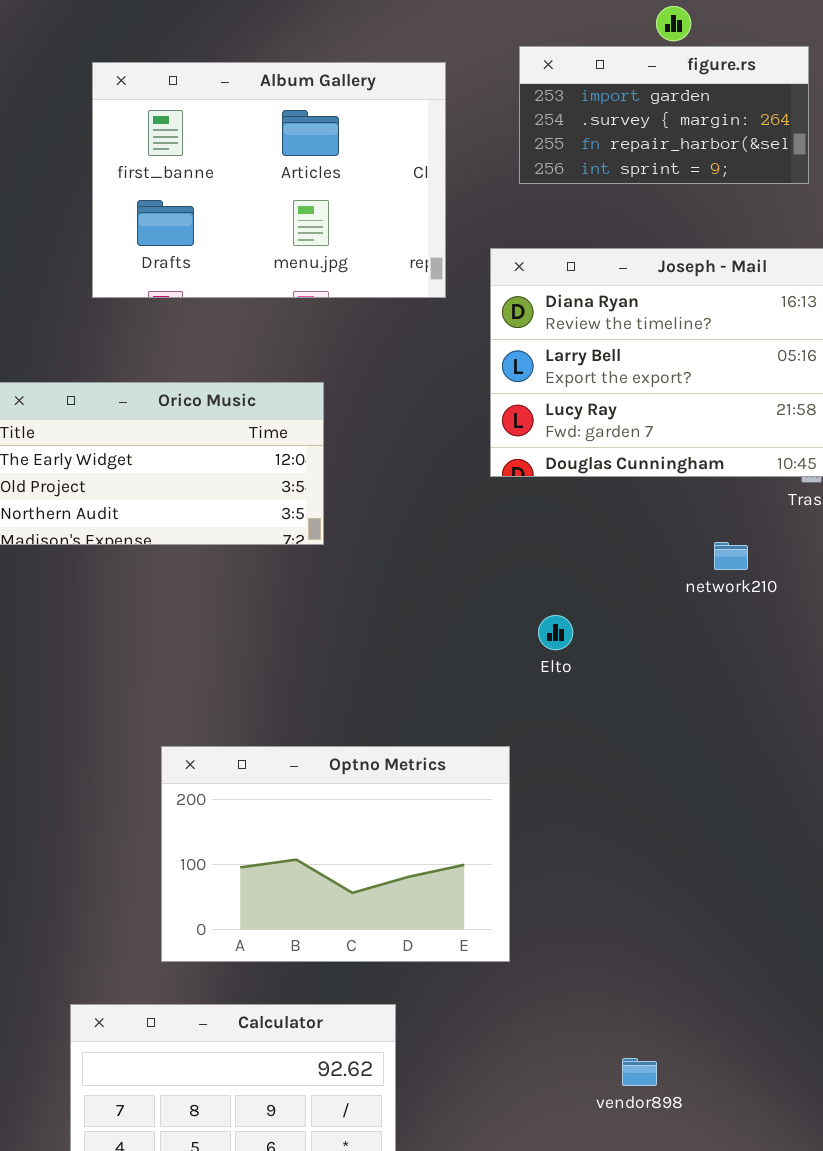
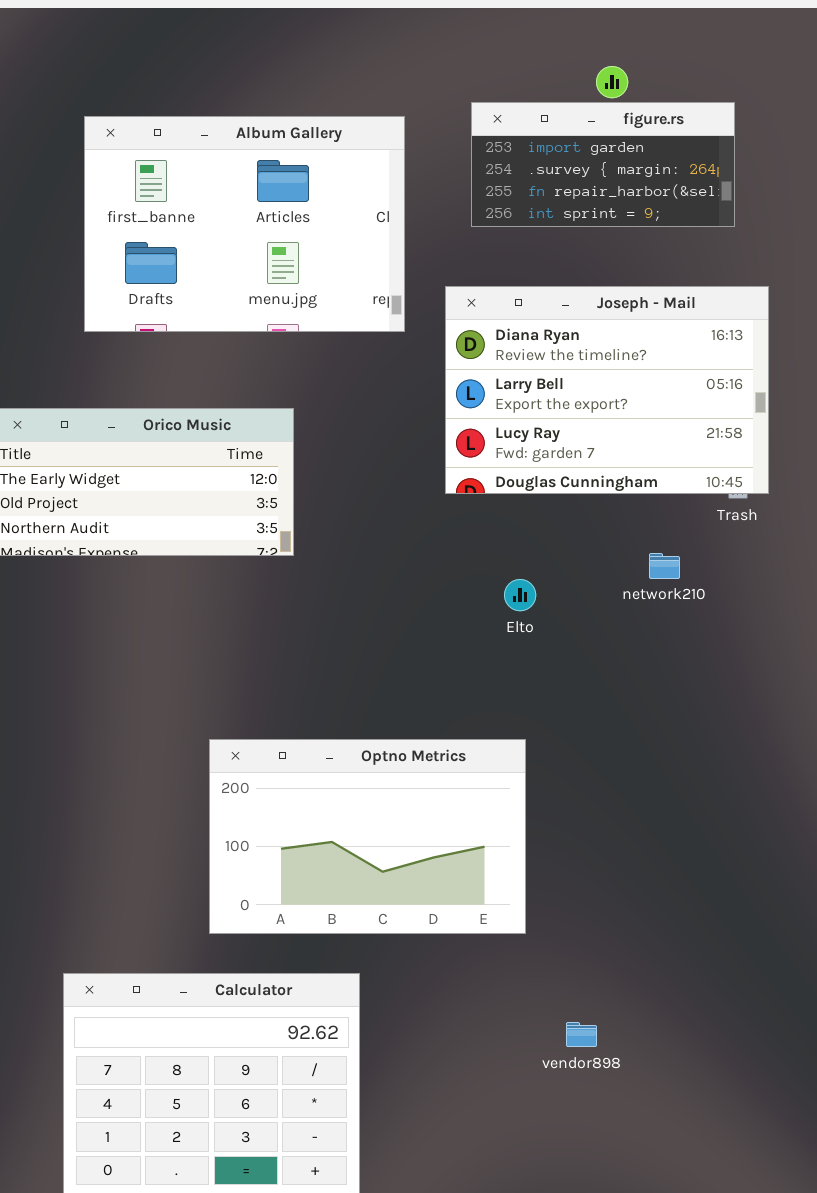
Elto: [538,615,573,650] -> [504,579,536,611], moved
Optno Metrics: [161,746,510,962] -> [209,739,526,934], moved

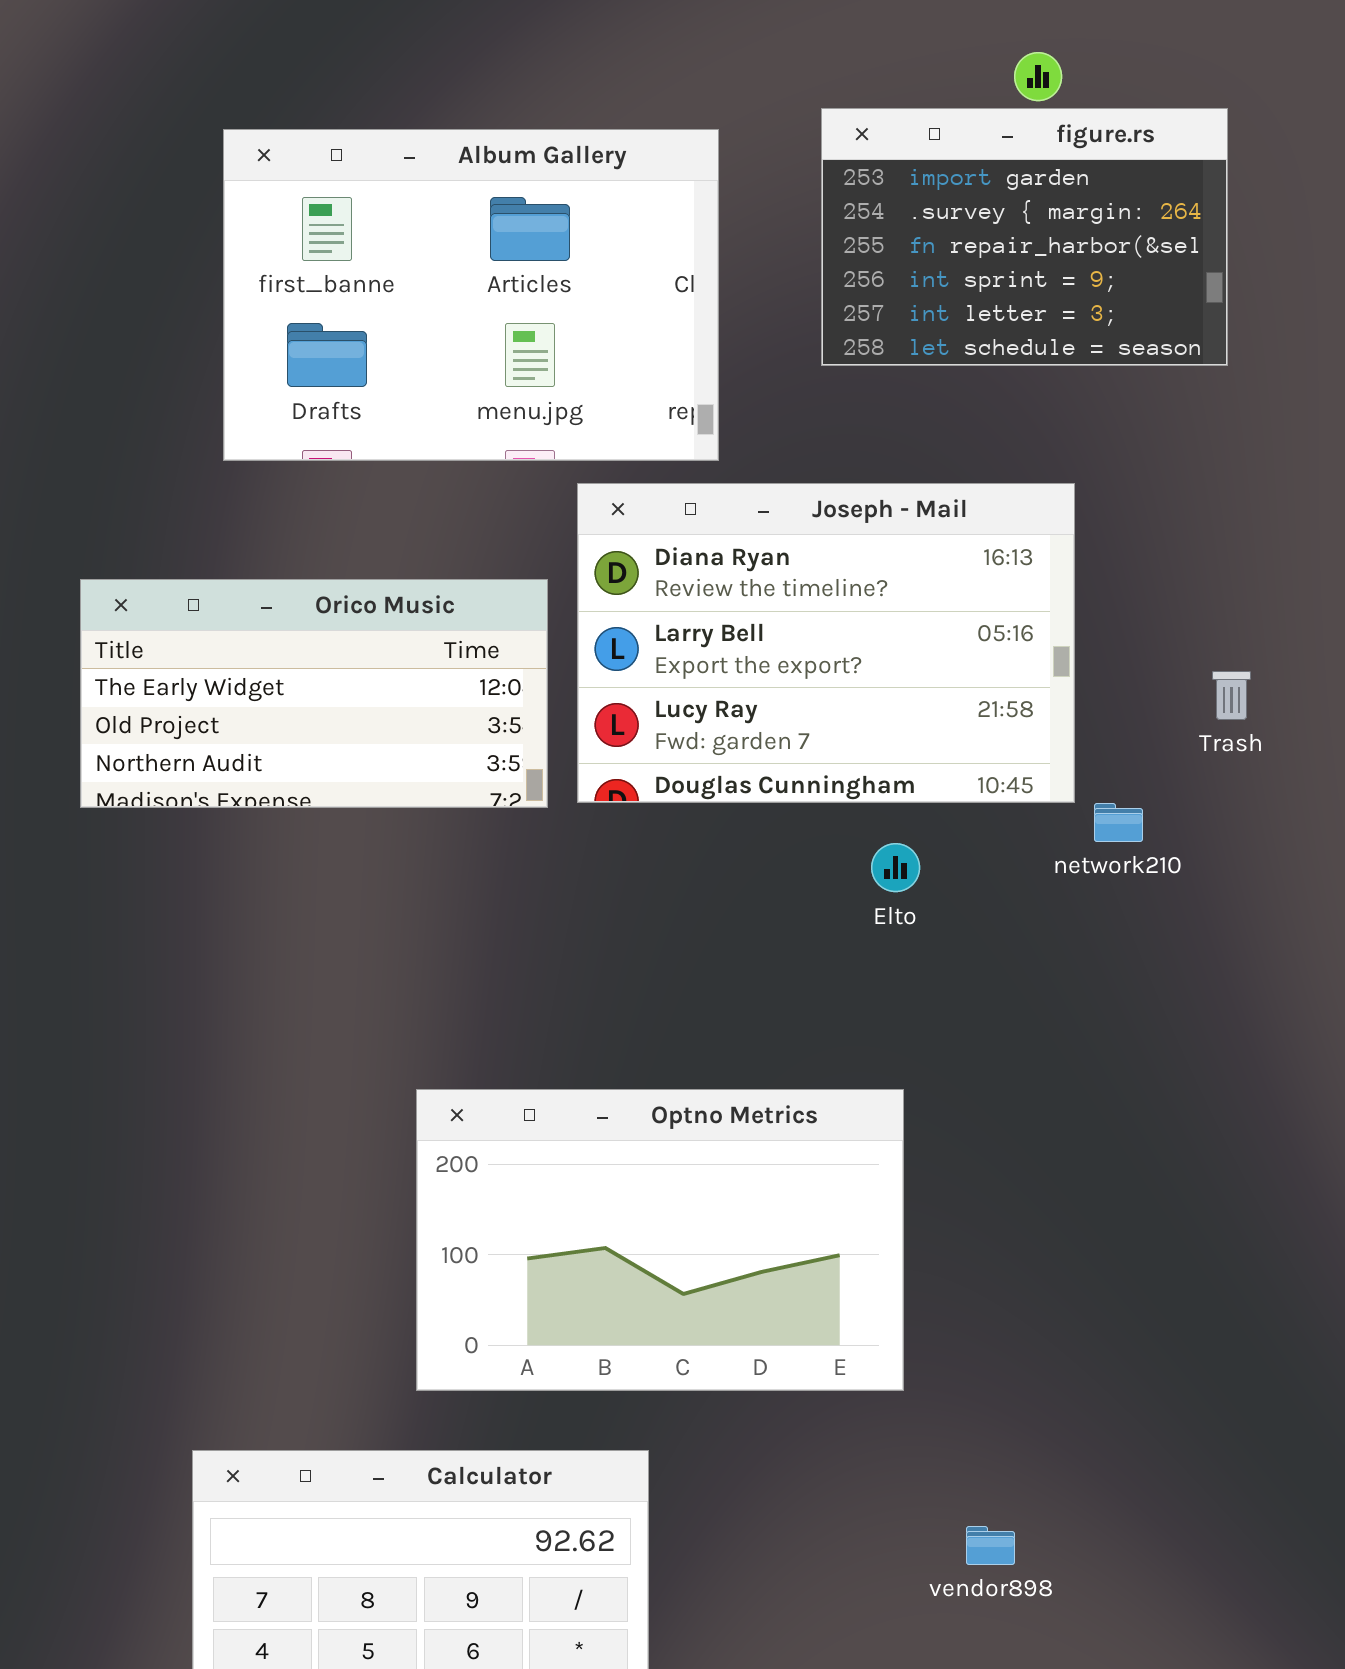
figure.rs: [471,102,735,227] -> [821,108,1228,366], resized
Joseph - Mail: [445,286,769,494] -> [577,483,1075,803], moved

